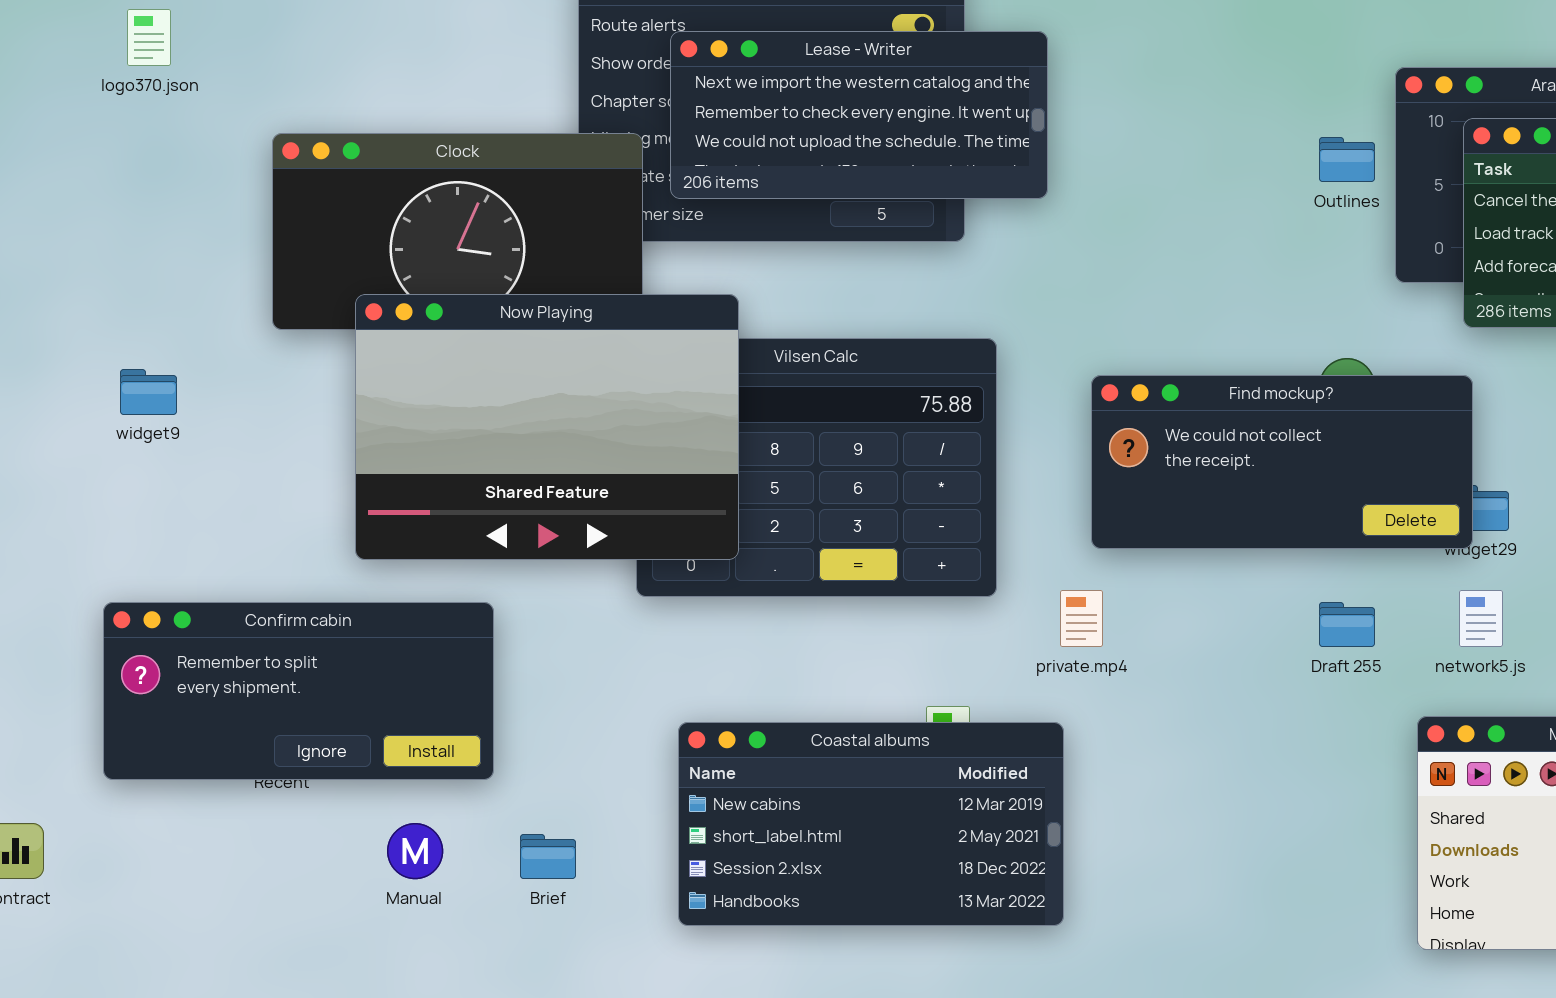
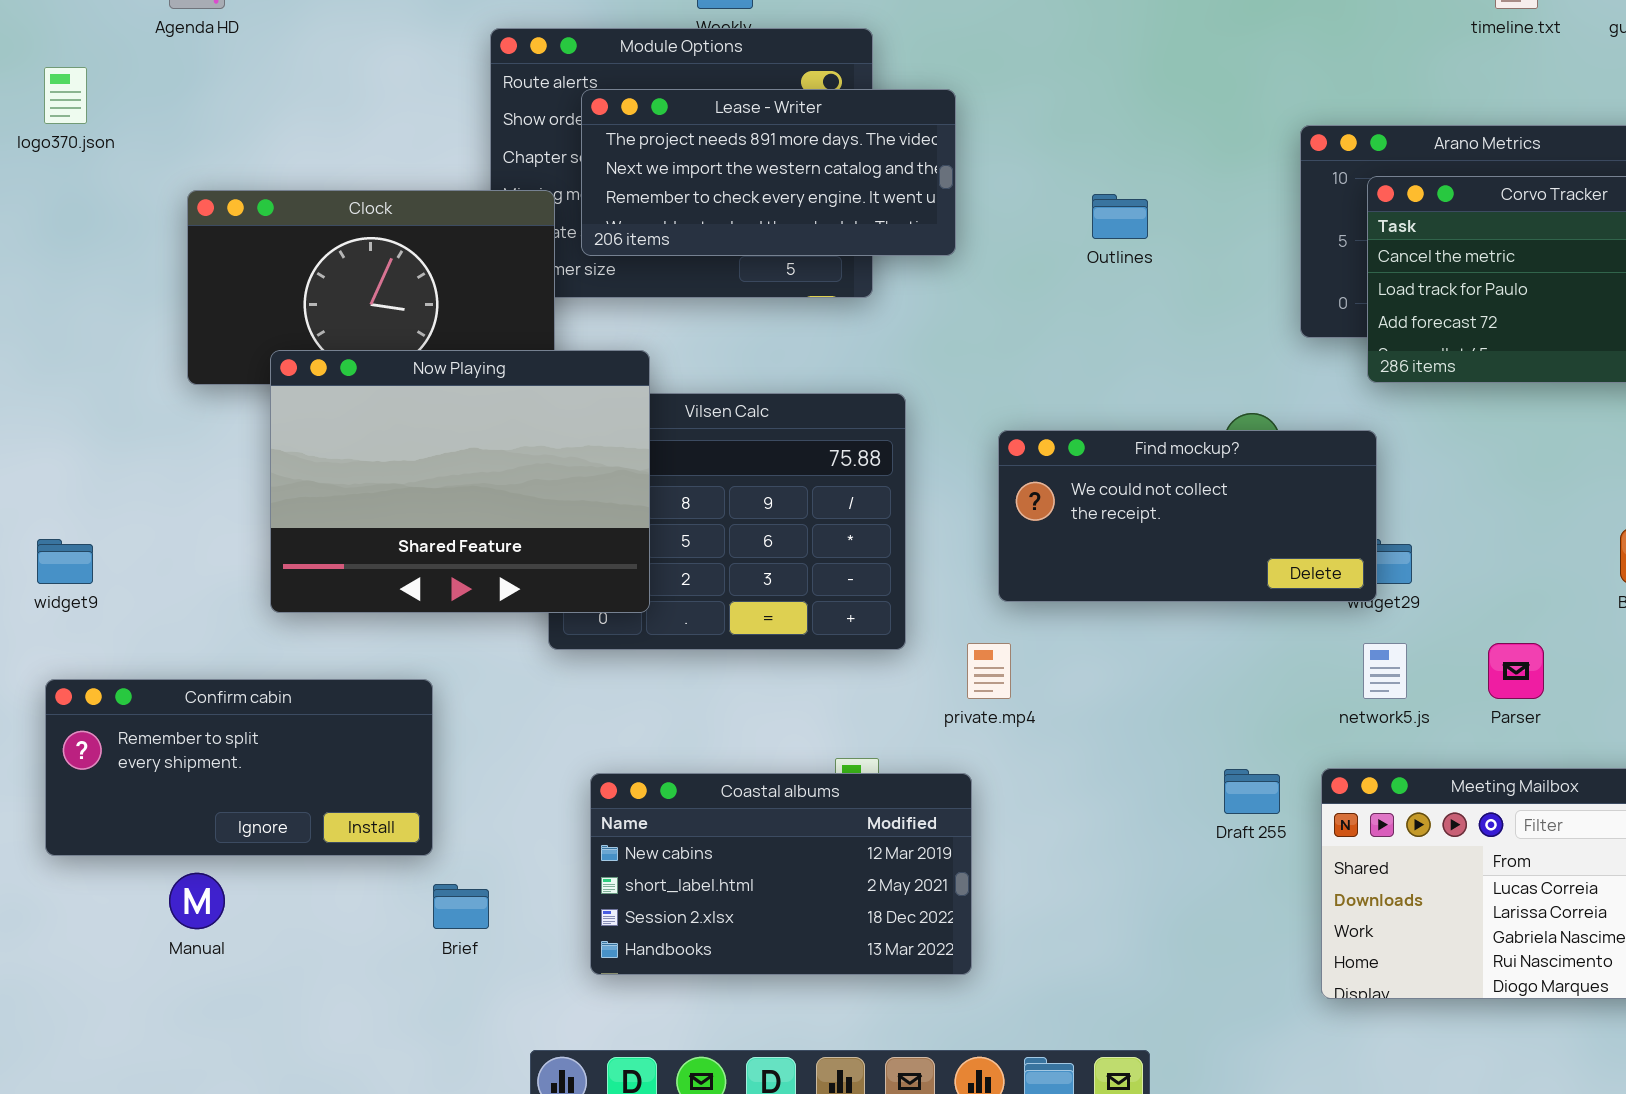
Lease - Writer: [670,31,1048,199] -> [581,89,956,256], scrolled up 1 row
Outlines: [1319,137,1375,182] -> [1092,194,1148,239], moved
widget9: [120,369,177,415] -> [37,539,93,584], moved
Confirm cabin: [103,602,494,780] -> [45,679,433,856], moved
Draft 255: [1319,602,1375,647] -> [1224,769,1280,814], moved
Manual: [387,823,443,879] -> [169,873,225,929], moved

